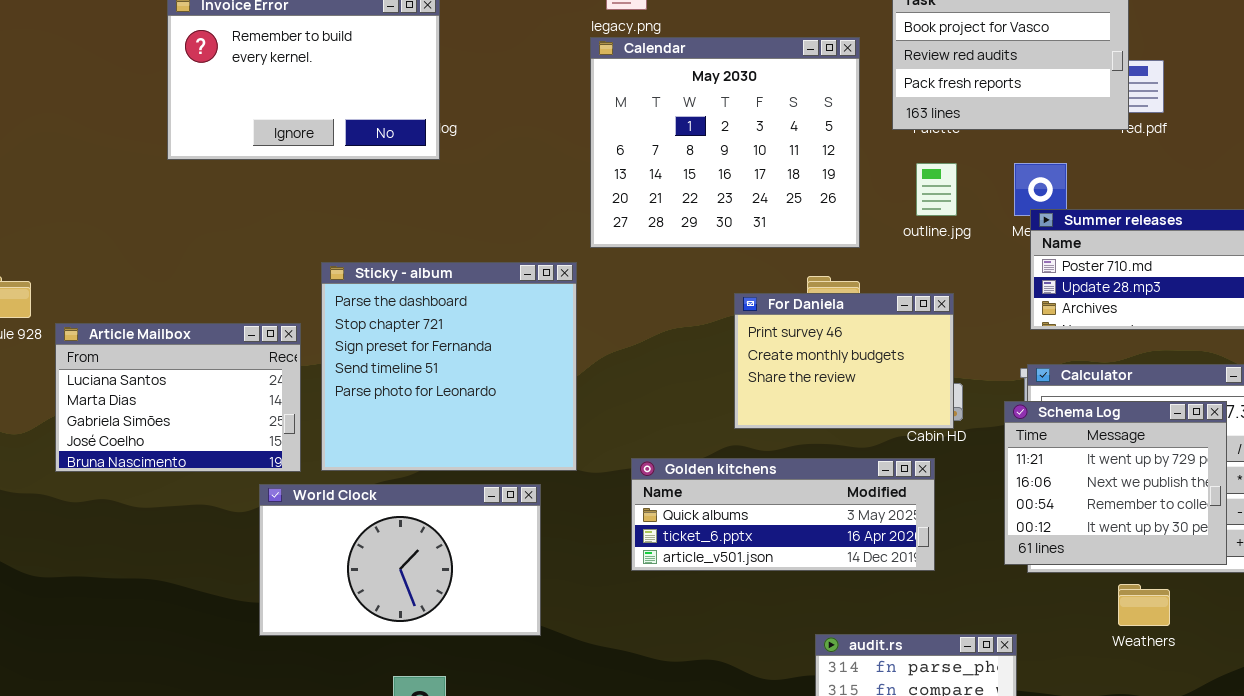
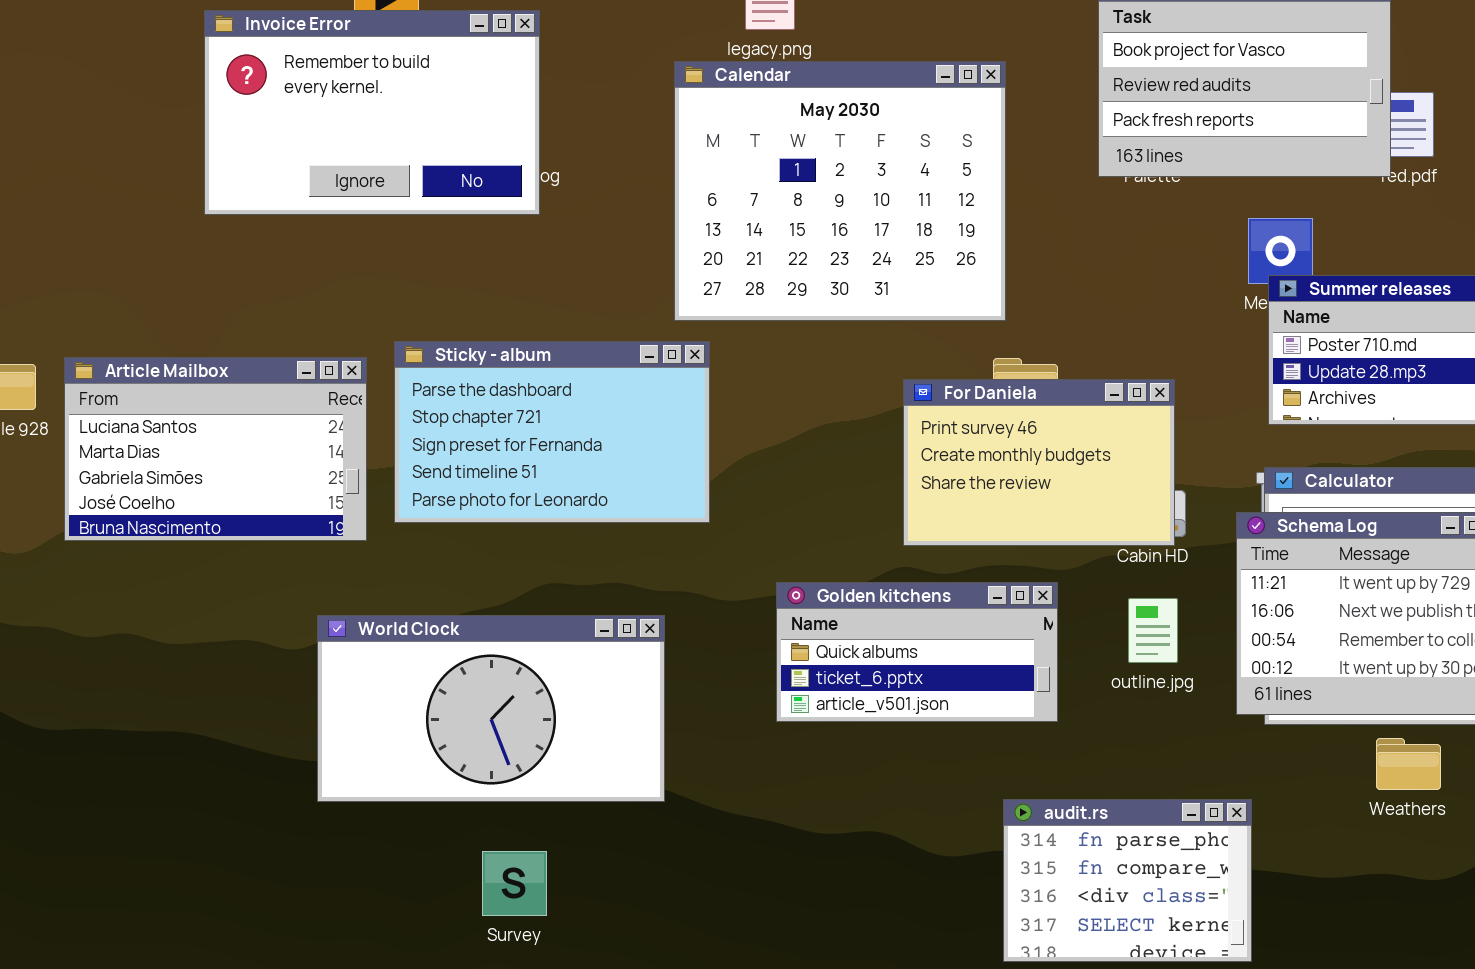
Calendar: [590,37,860,248] -> [674,61,1006,321], moved
outline.jpg: [916,163,957,216] -> [1128,598,1178,663], moved
Sticky - album: [321,262,577,471] -> [394,341,710,523], resized
Article Mailbox: [55,323,301,472] -> [64,357,367,541], moved
Golden kitchens: [631,458,935,571] -> [776,582,1058,722], resized

